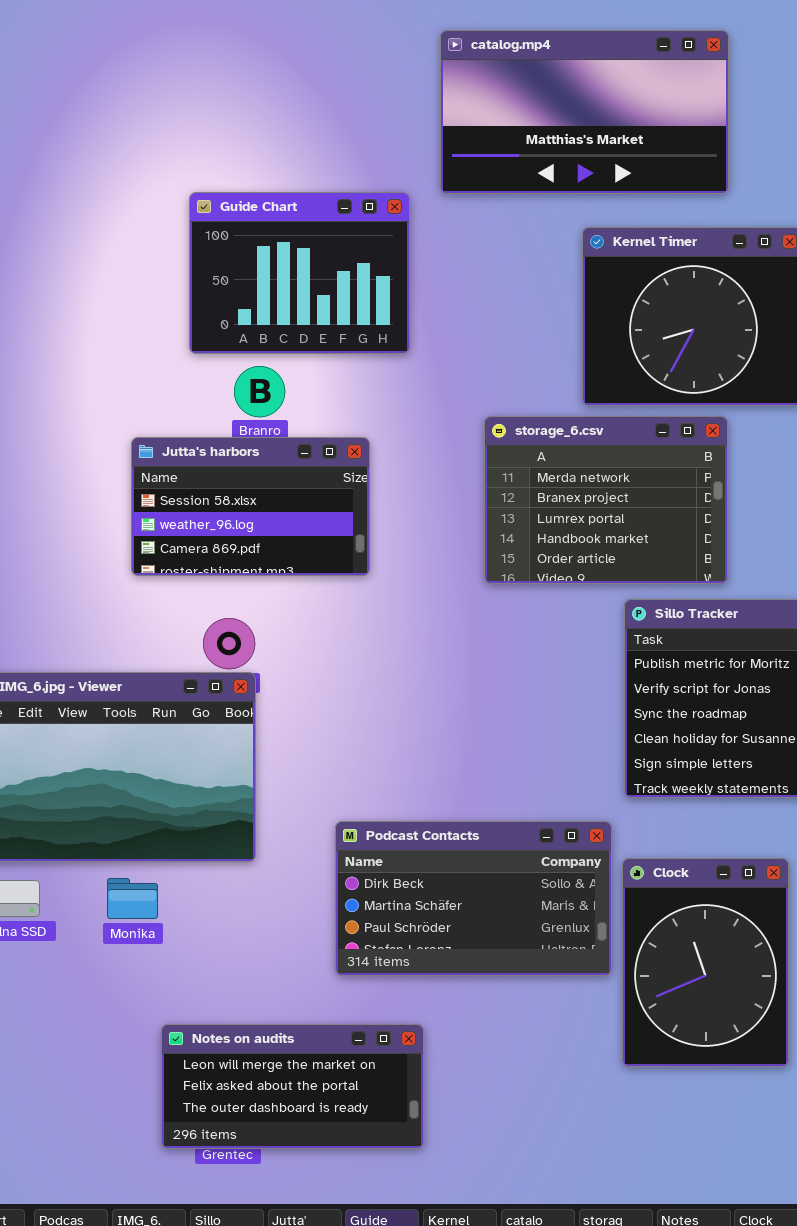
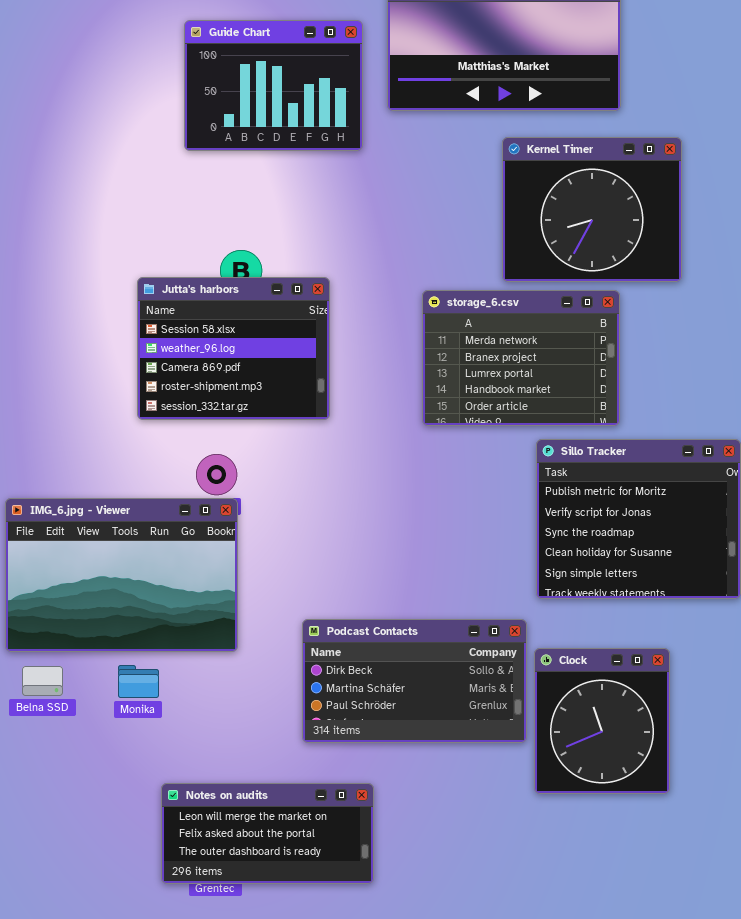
Guide Chart: [189,192,410,354] -> [184,20,363,151], moved
Jutta's harbors: [131,437,370,576] -> [137,277,330,420], resized
Clock: [622,858,789,1067] -> [534,648,670,794], resized

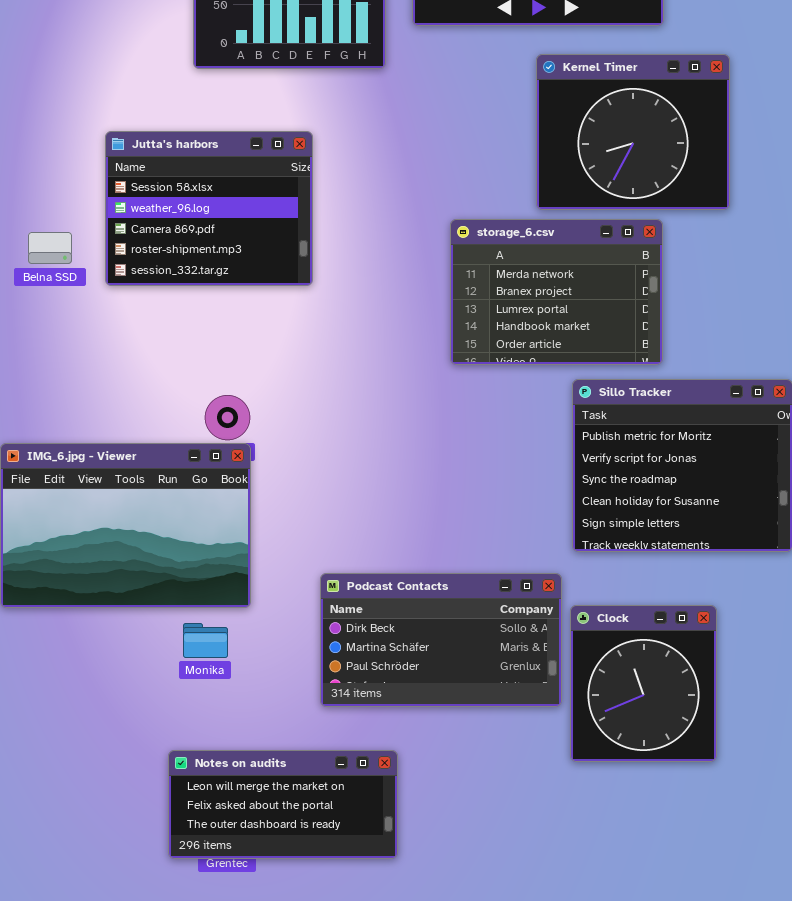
Jutta's harbors: [137,277,330,420] -> [105,131,313,286], moved
Monika: [118,665,159,698] -> [183,623,228,658], moved
Belna SSD: [22,666,63,696] -> [28,232,72,264], moved

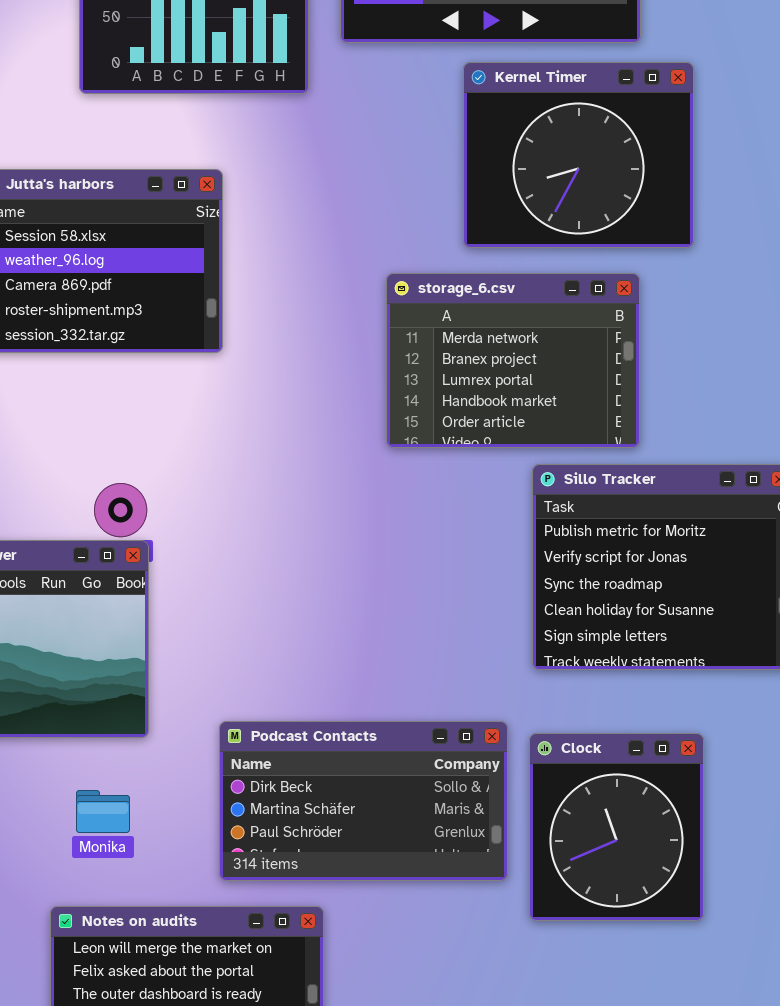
Kernel Timer: [536,54,730,210] -> [463,62,694,248], moved
Podcast Contacts: [320,573,562,707] -> [219,721,508,881], moved
Monika: [183,623,228,658] -> [76,790,130,833], moved

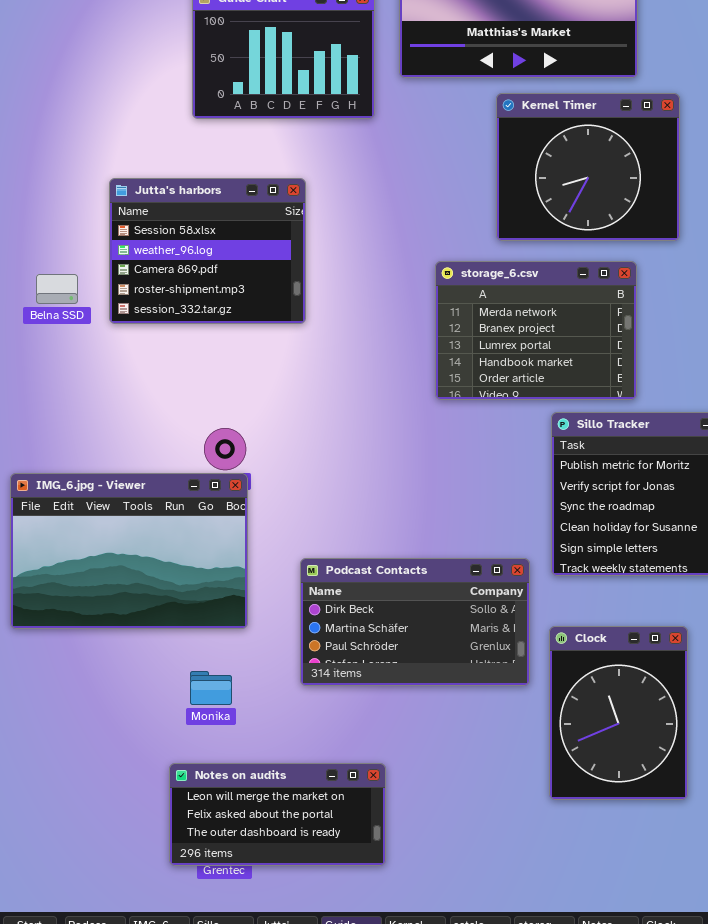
Podcast Contacts: [219,721,508,881] -> [300,558,530,686], moved
Clock: [529,733,704,921] -> [549,626,688,800], resized

